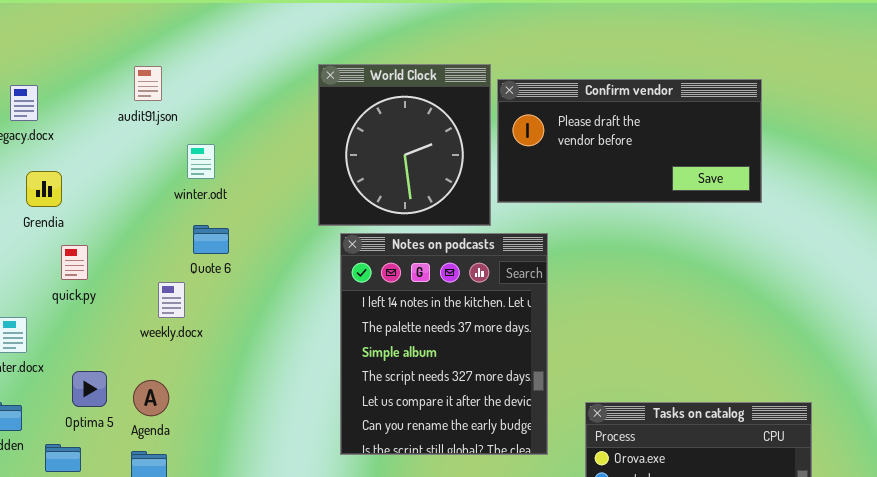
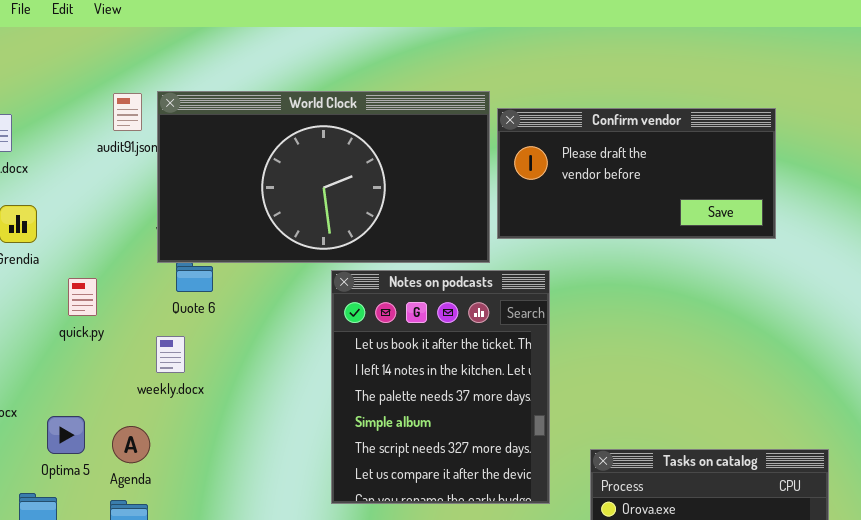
World Clock: [318,64,491,226] -> [157,91,490,263], resized
Notes on podcasts: [340,233,548,455] -> [331,270,550,504], scrolled up 1 row
quick.py: [61,245,88,280] -> [68,278,97,316], moved
weekly.docx: [158,282,185,318] -> [156,336,185,373], moved

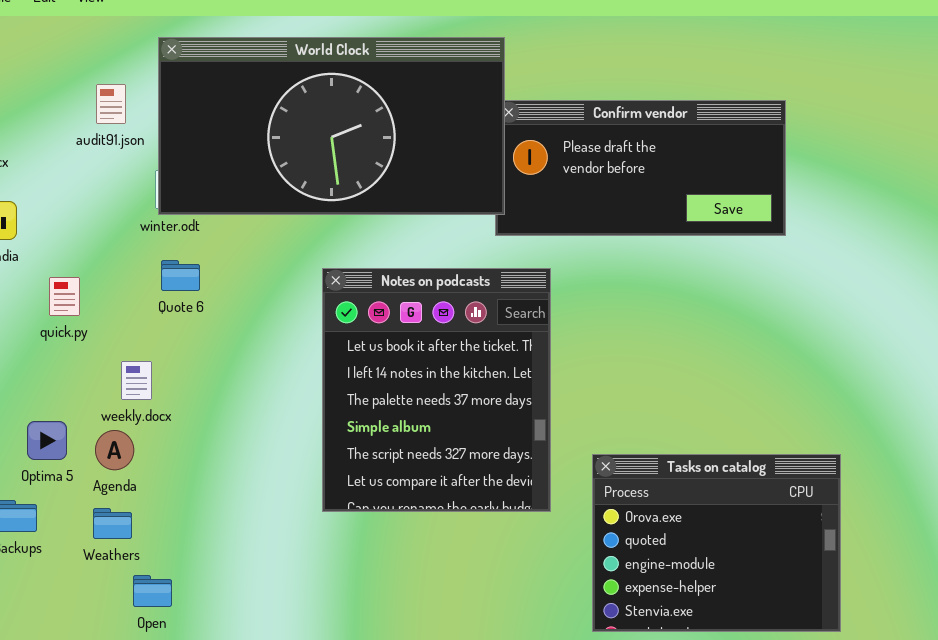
World Clock: [157,91,490,263] -> [158,37,505,215], moved
weekly.docx: [156,336,185,373] -> [121,361,152,400], moved

